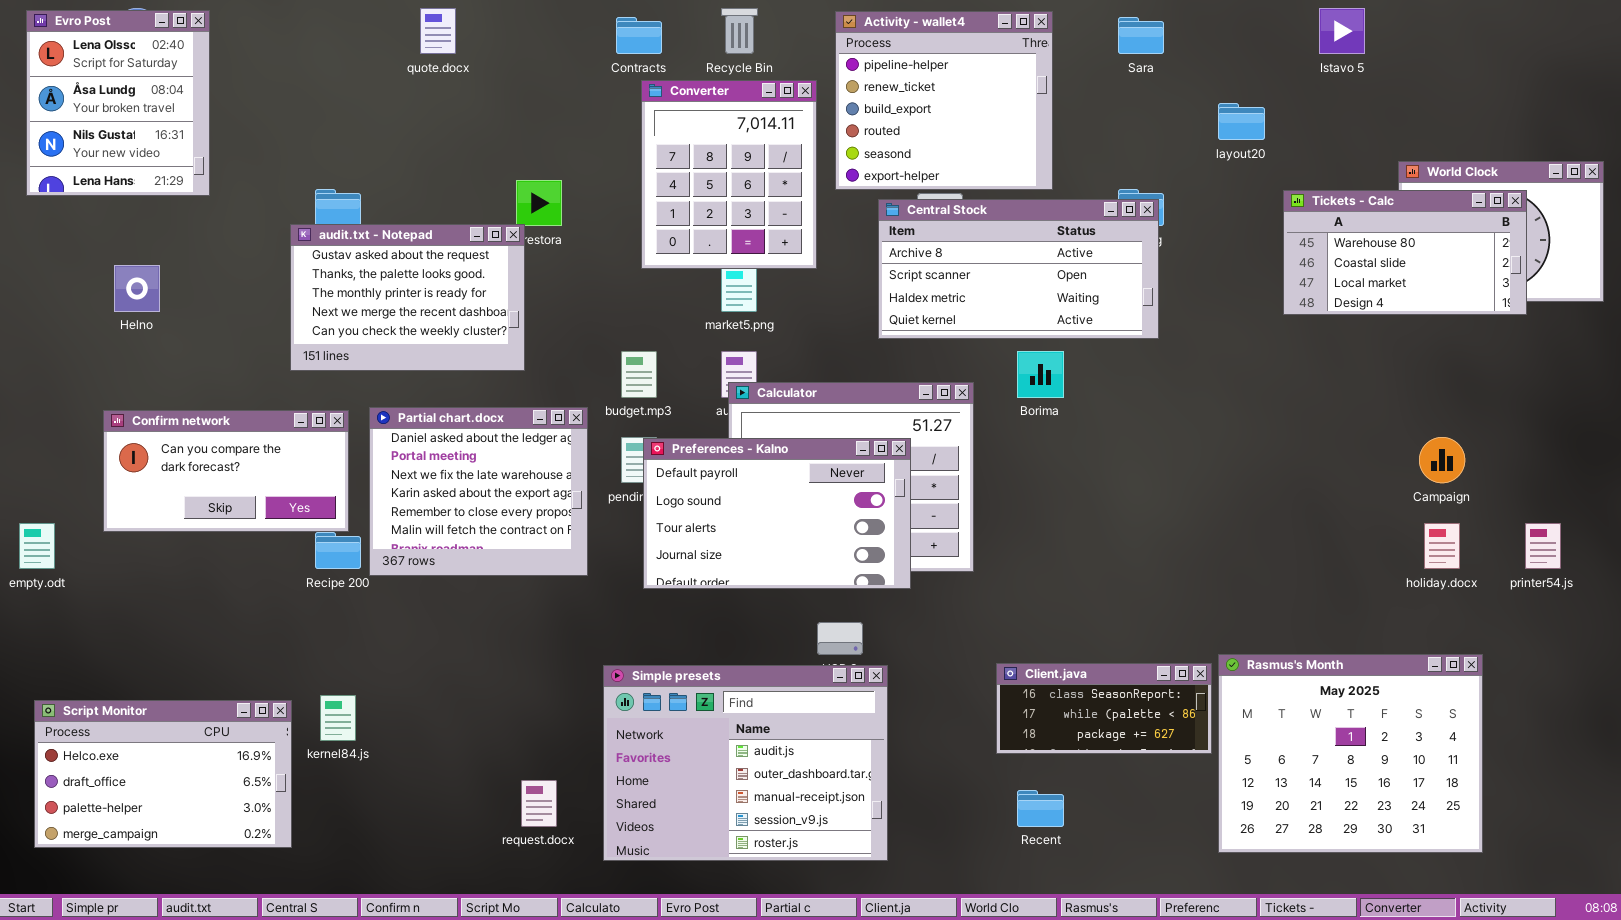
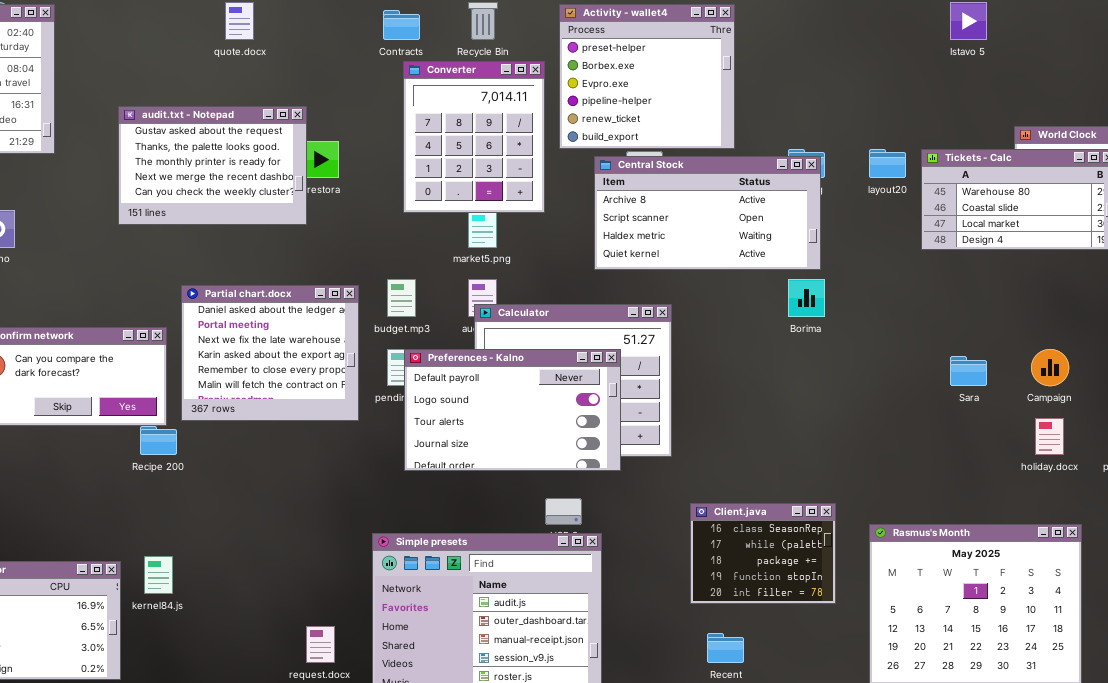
Activity - wallet4: [835,11,1053,190] -> [559,4,735,149], scrolled up 3 rows
Sara: [1118,17,1164,54] -> [950,356,987,386], moved
layout20: [1218,103,1265,140] -> [869,149,906,178], moved
audit.txt - Notepad: [290,224,525,371] -> [118,106,307,225], moved
Borima: [1017,351,1064,398] -> [788,279,825,317], moved
Partial chart.docx: [369,407,588,576] -> [181,285,359,421], moved
Client.java: [996,663,1212,754] -> [690,503,836,604], resized

